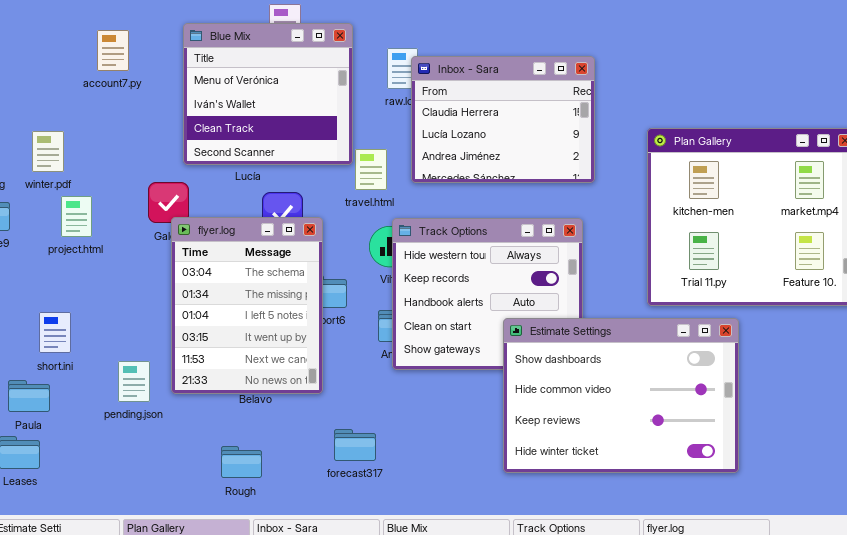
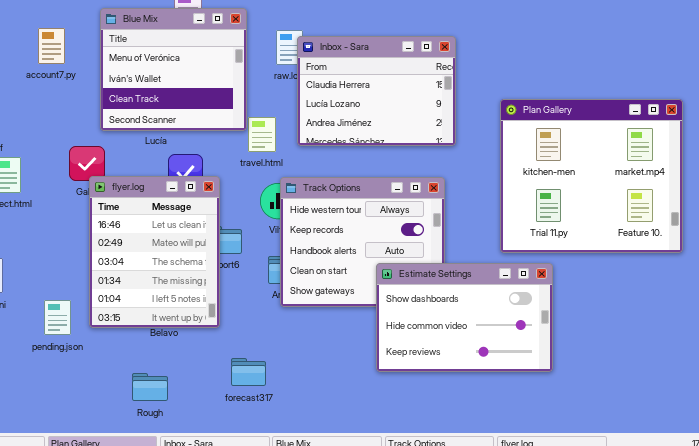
account7.py: [97,30,129,71] -> [38,28,65,64], moved
flyer.log: [171,217,323,394] -> [89,176,220,328], scrolled up 2 rows
Estimate Settings: [503,318,739,473] -> [376,263,553,372], resized

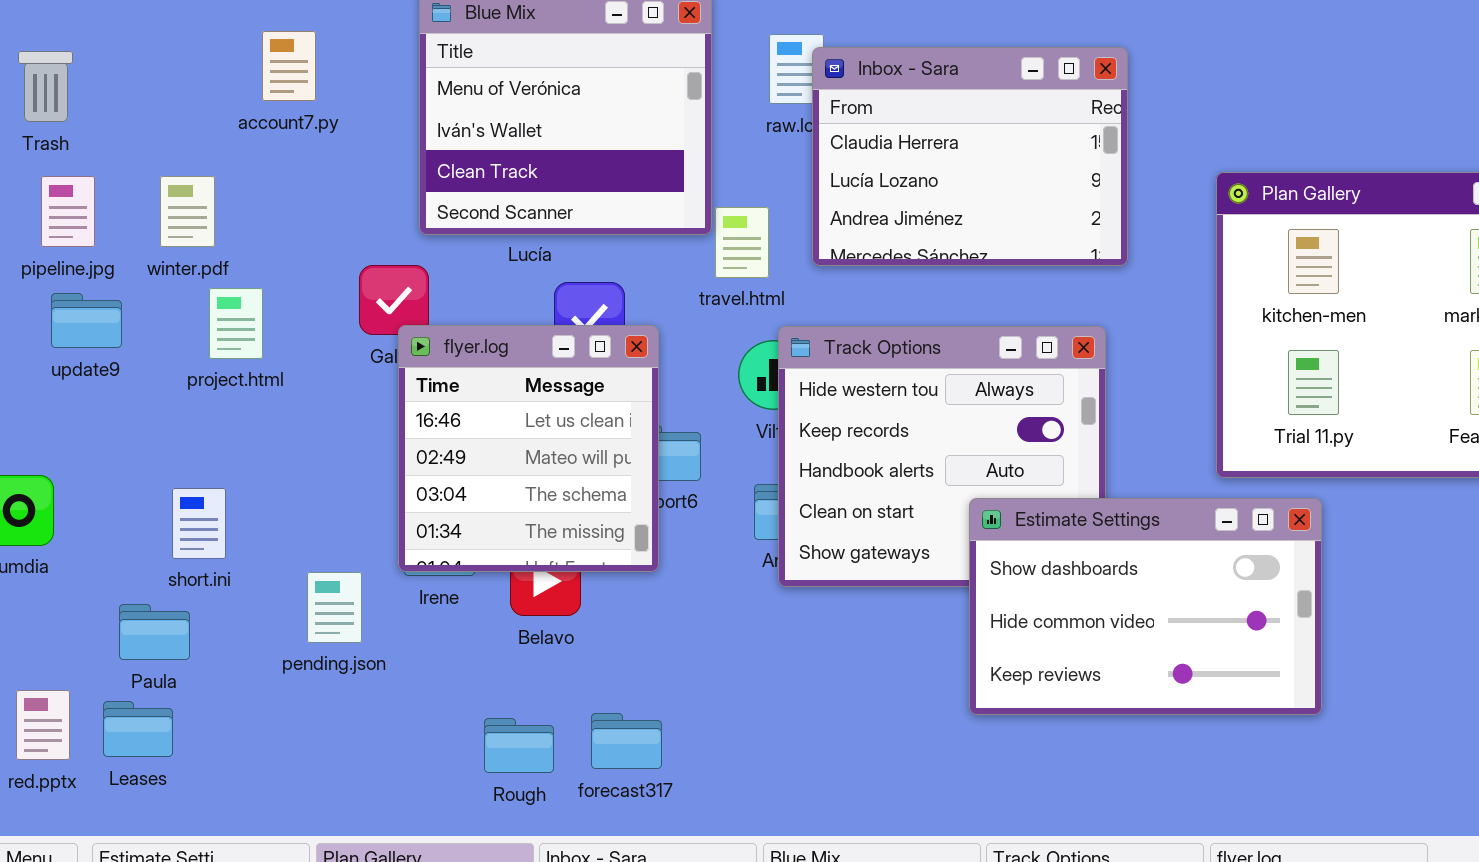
account7.py: [38,28,65,64] -> [262,31,316,101], moved
flyer.log: [89,176,220,328] -> [398,325,659,572], resized
forecast317: [231,358,266,386] -> [591,713,662,769], moved

